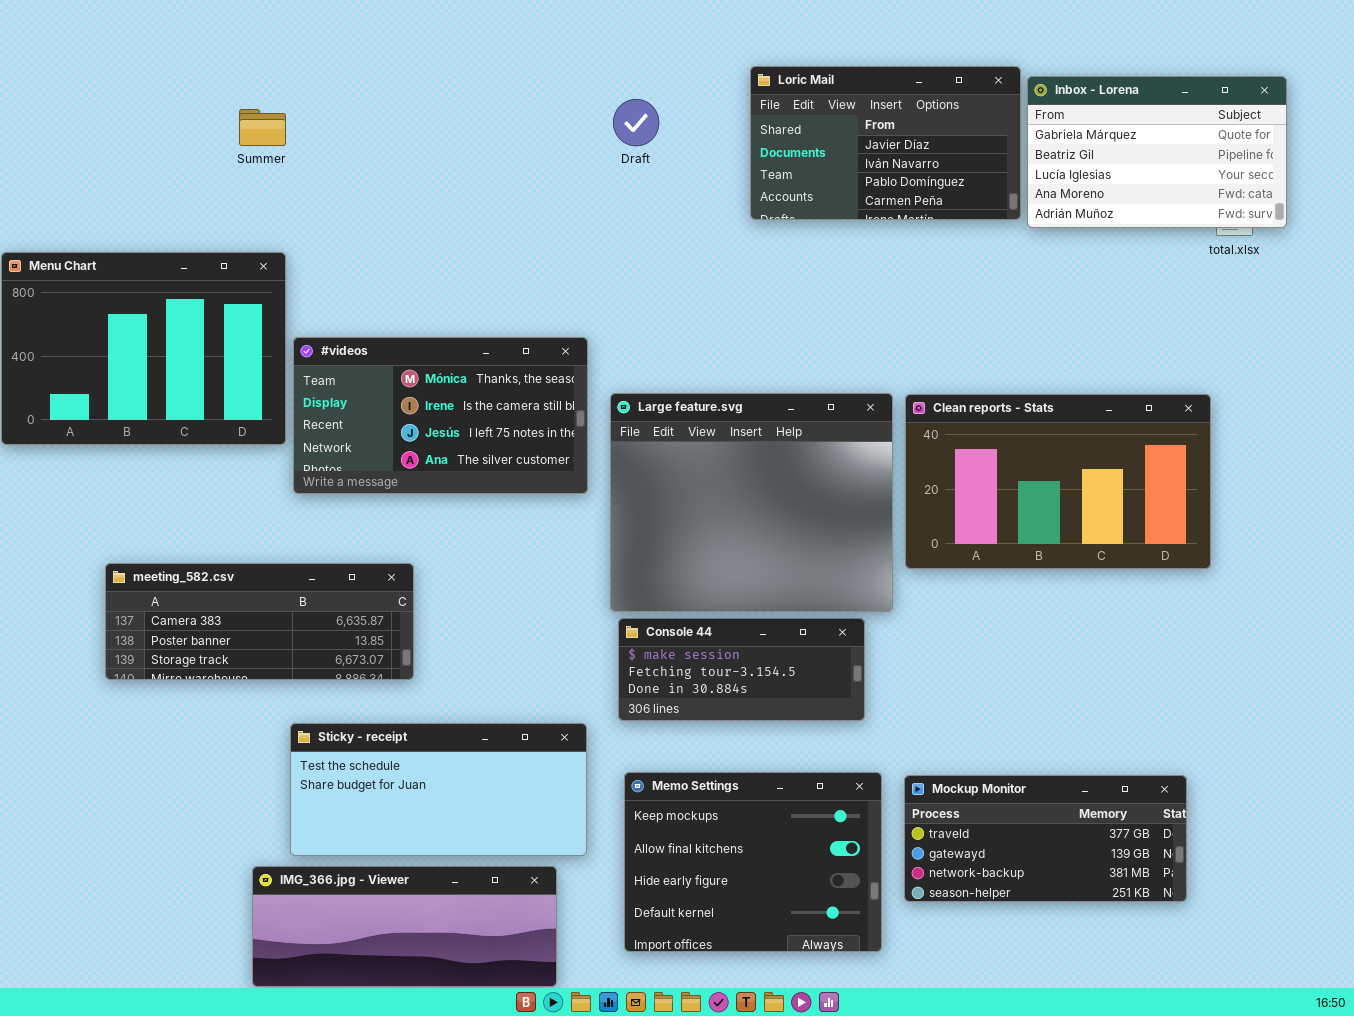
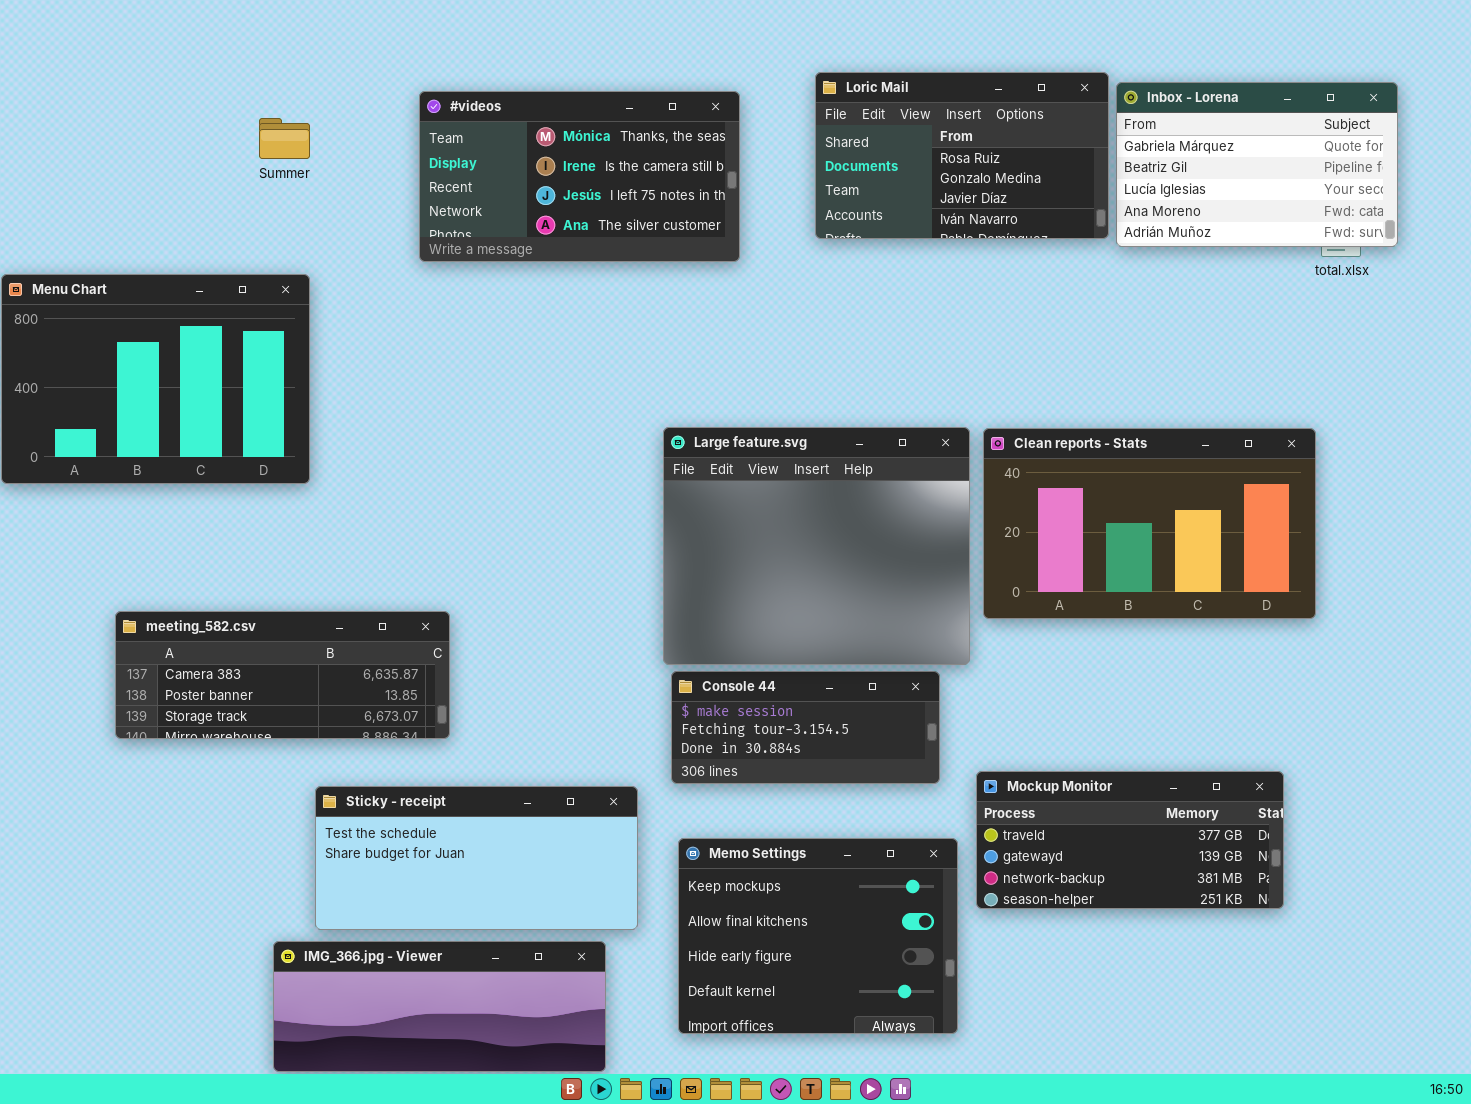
Loric Mail: [750,66,1021,220] -> [815,72,1109,239], scrolled up 2 rows
#videos: [293,337,588,494] -> [419,91,740,262], moved
Mockup Monitor: [904,775,1187,902] -> [976,771,1284,909], moved

